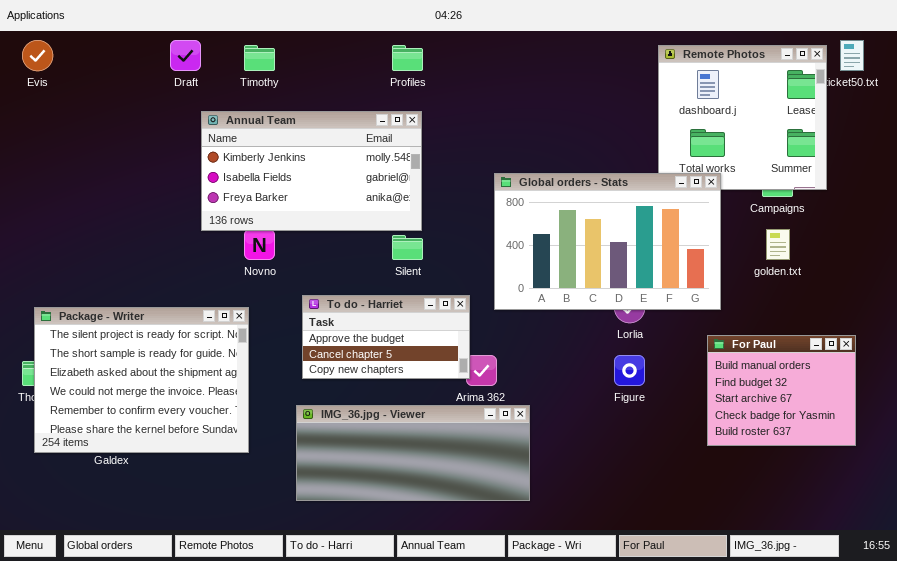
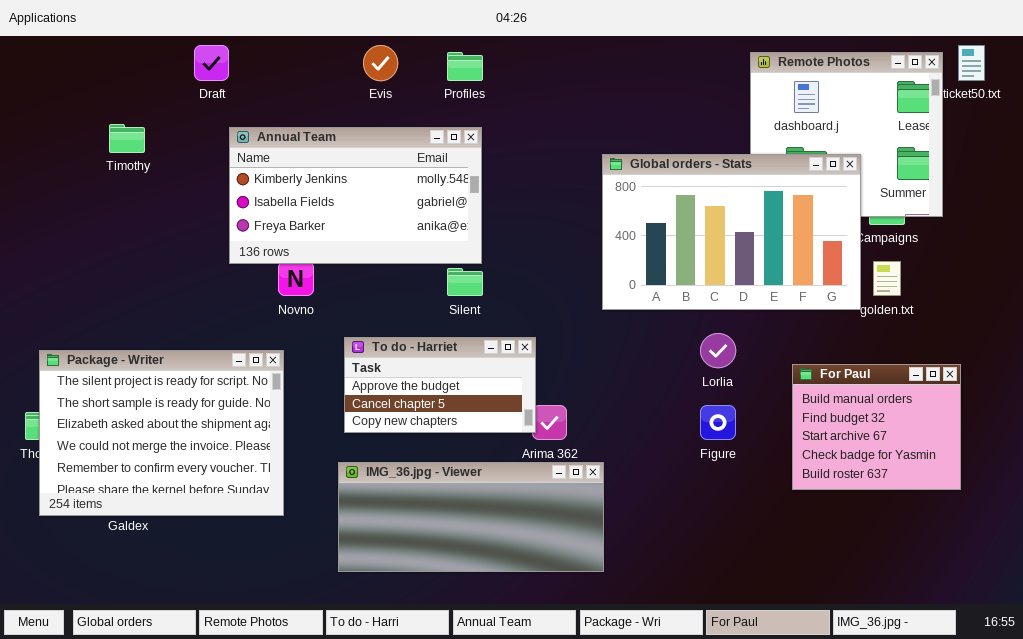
Evis: [22,40,53,71] -> [363,45,398,81], moved
Timothy: [244,45,275,71] -> [109,124,145,153], moved
Global orders - Stats: [494,173,721,310] -> [602,154,861,310], moved
For Paul: [707,335,856,446] -> [792,364,961,490], moved

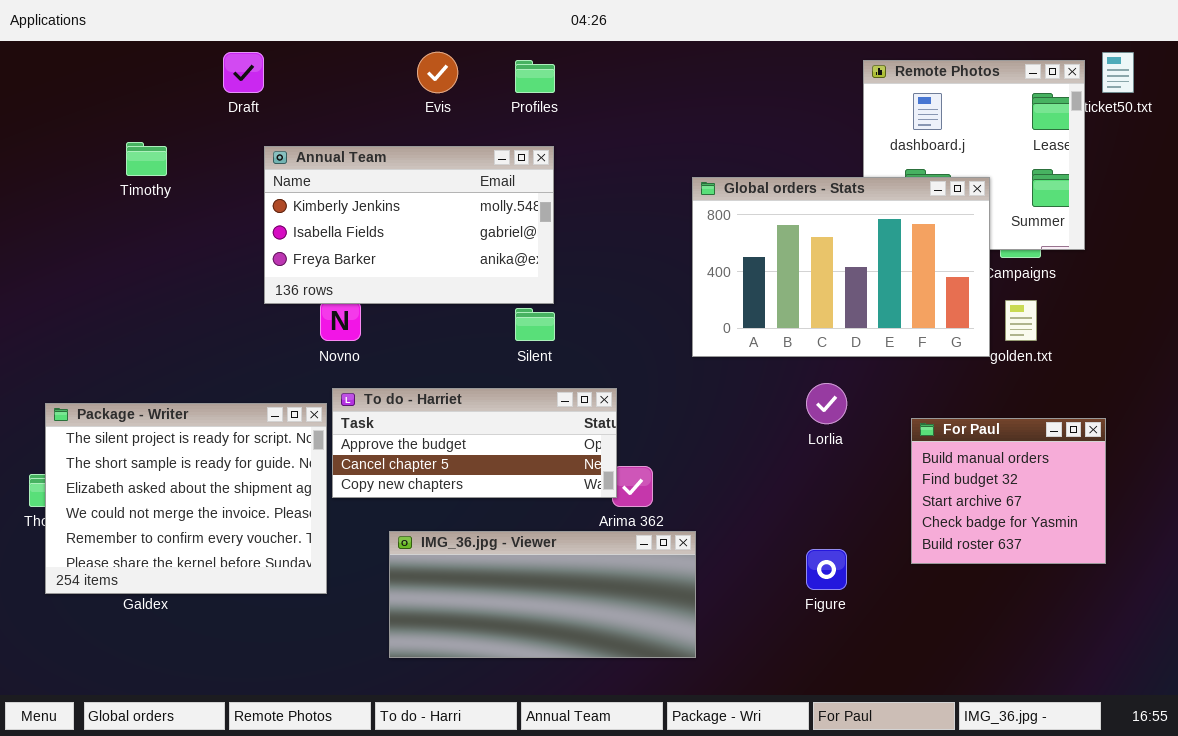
To do - Harriet: [344,337,536,433] -> [332,388,617,498], resized
Figure: [700,405,736,440] -> [806,549,847,590], moved

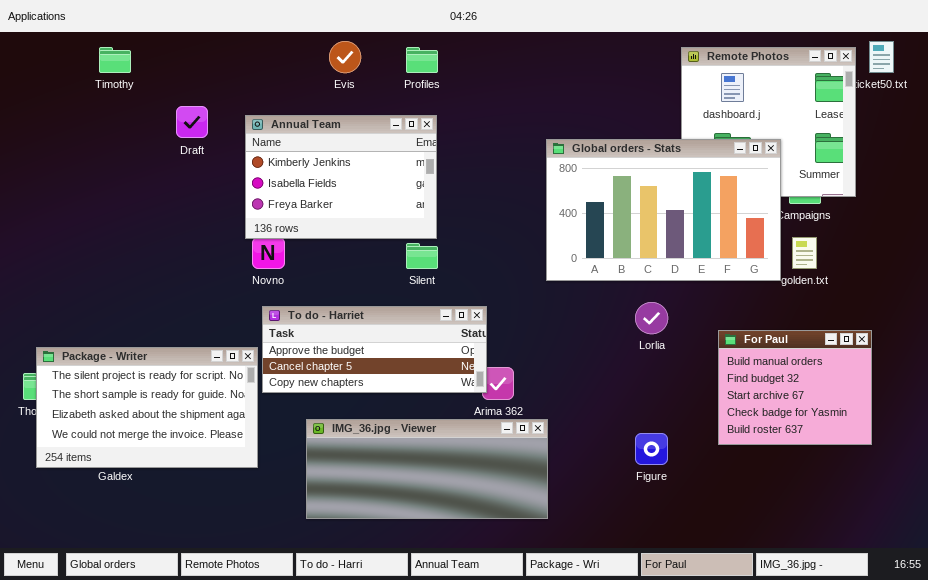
Draft: [223,52,264,93] -> [176,106,208,138], moved
Timothy: [126,142,167,176] -> [99,47,131,73], moved
Annual Team: [264,146,554,304] -> [245,115,437,239], resized
Package - Writer: [45,403,327,594] -> [36,347,258,468], resized

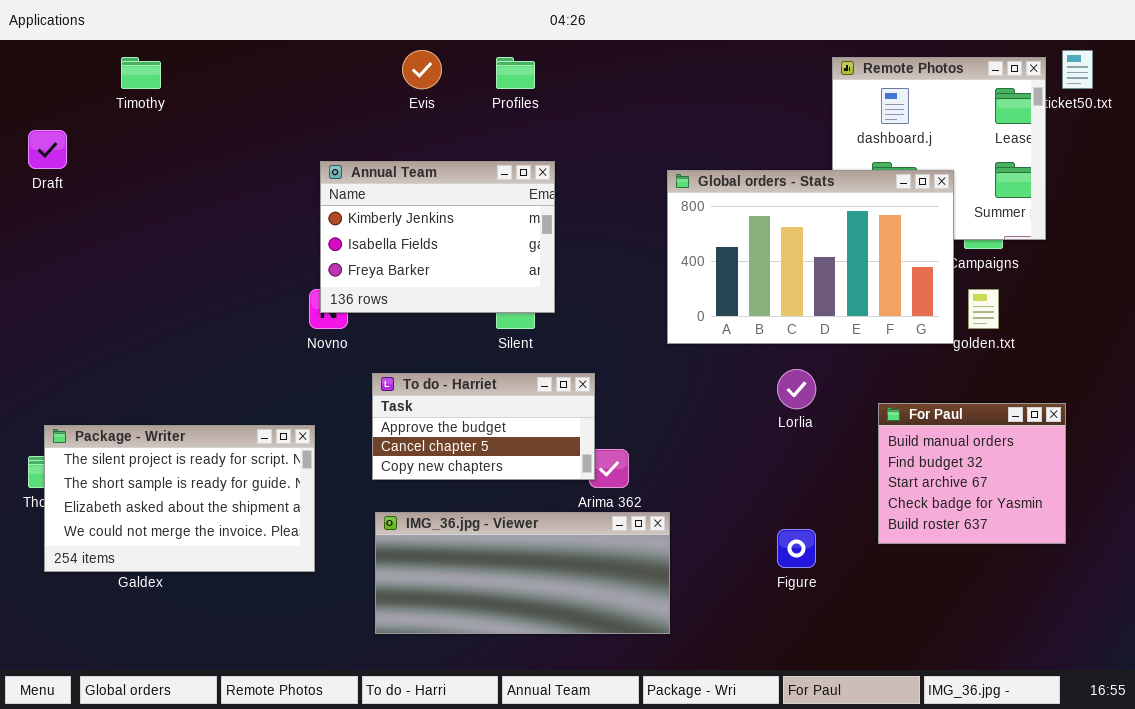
Draft: [176,106,208,138] -> [28,130,67,169], moved
Annual Team: [245,115,437,239] -> [320,161,555,313], moved
To do - Harriet: [262,306,487,393] -> [372,373,595,480], resized

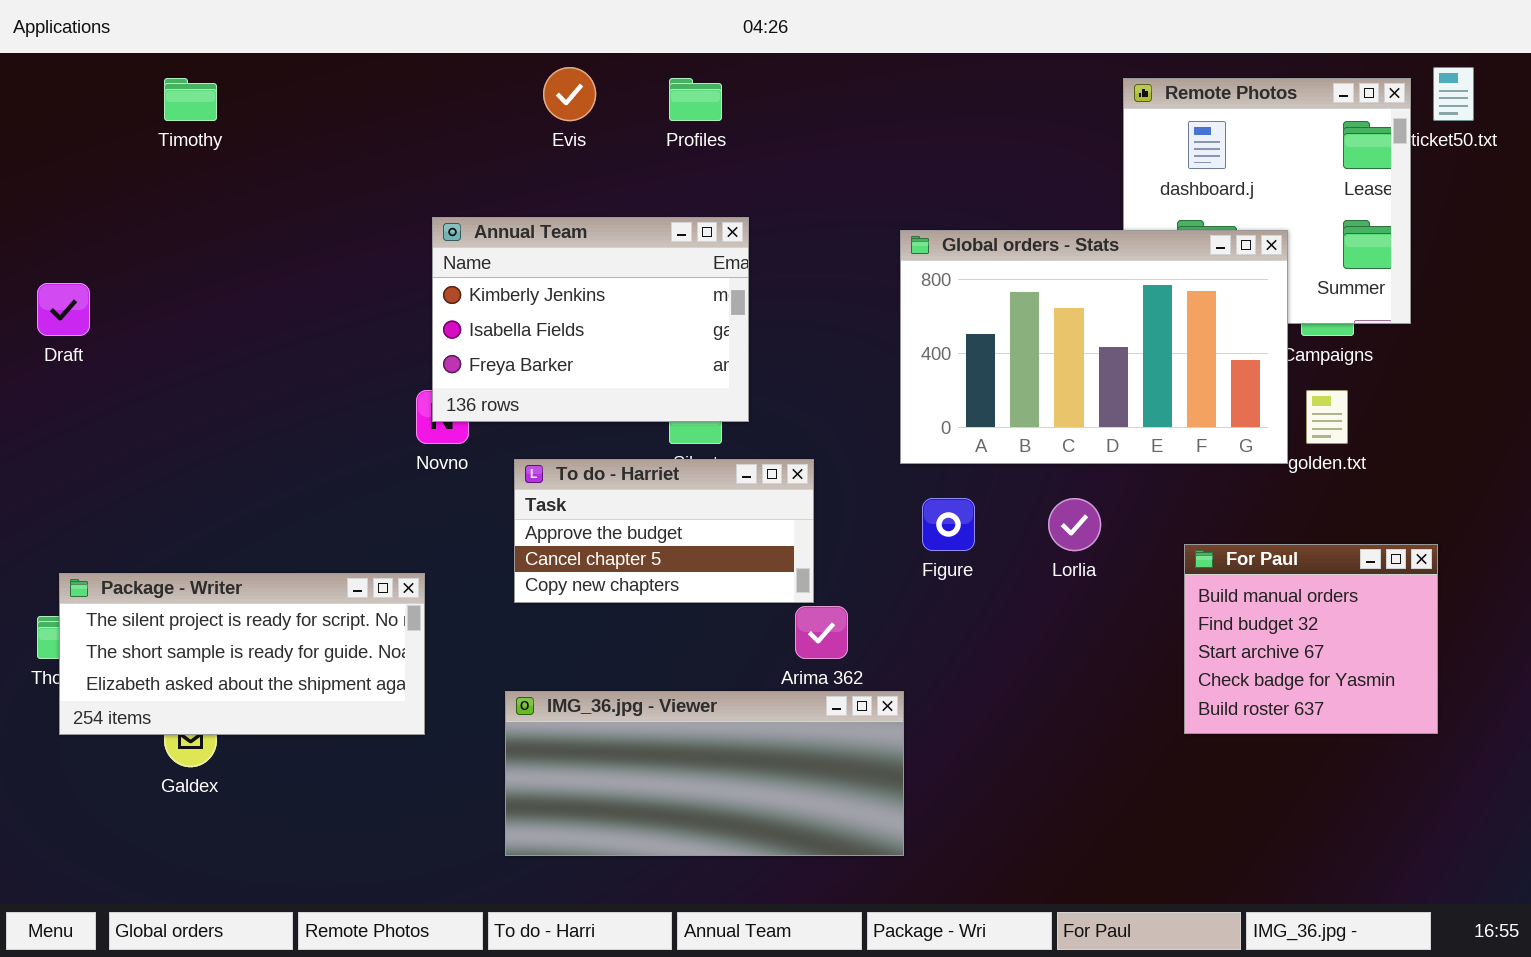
Draft: [28,130,67,169] -> [37,283,90,336], moved
To do - Harriet: [372,373,595,480] -> [514,459,814,603], moved
Package - Writer: [44,425,315,572] -> [59,573,425,735], resized
Figure: [777,529,816,568] -> [922,498,975,551], moved

